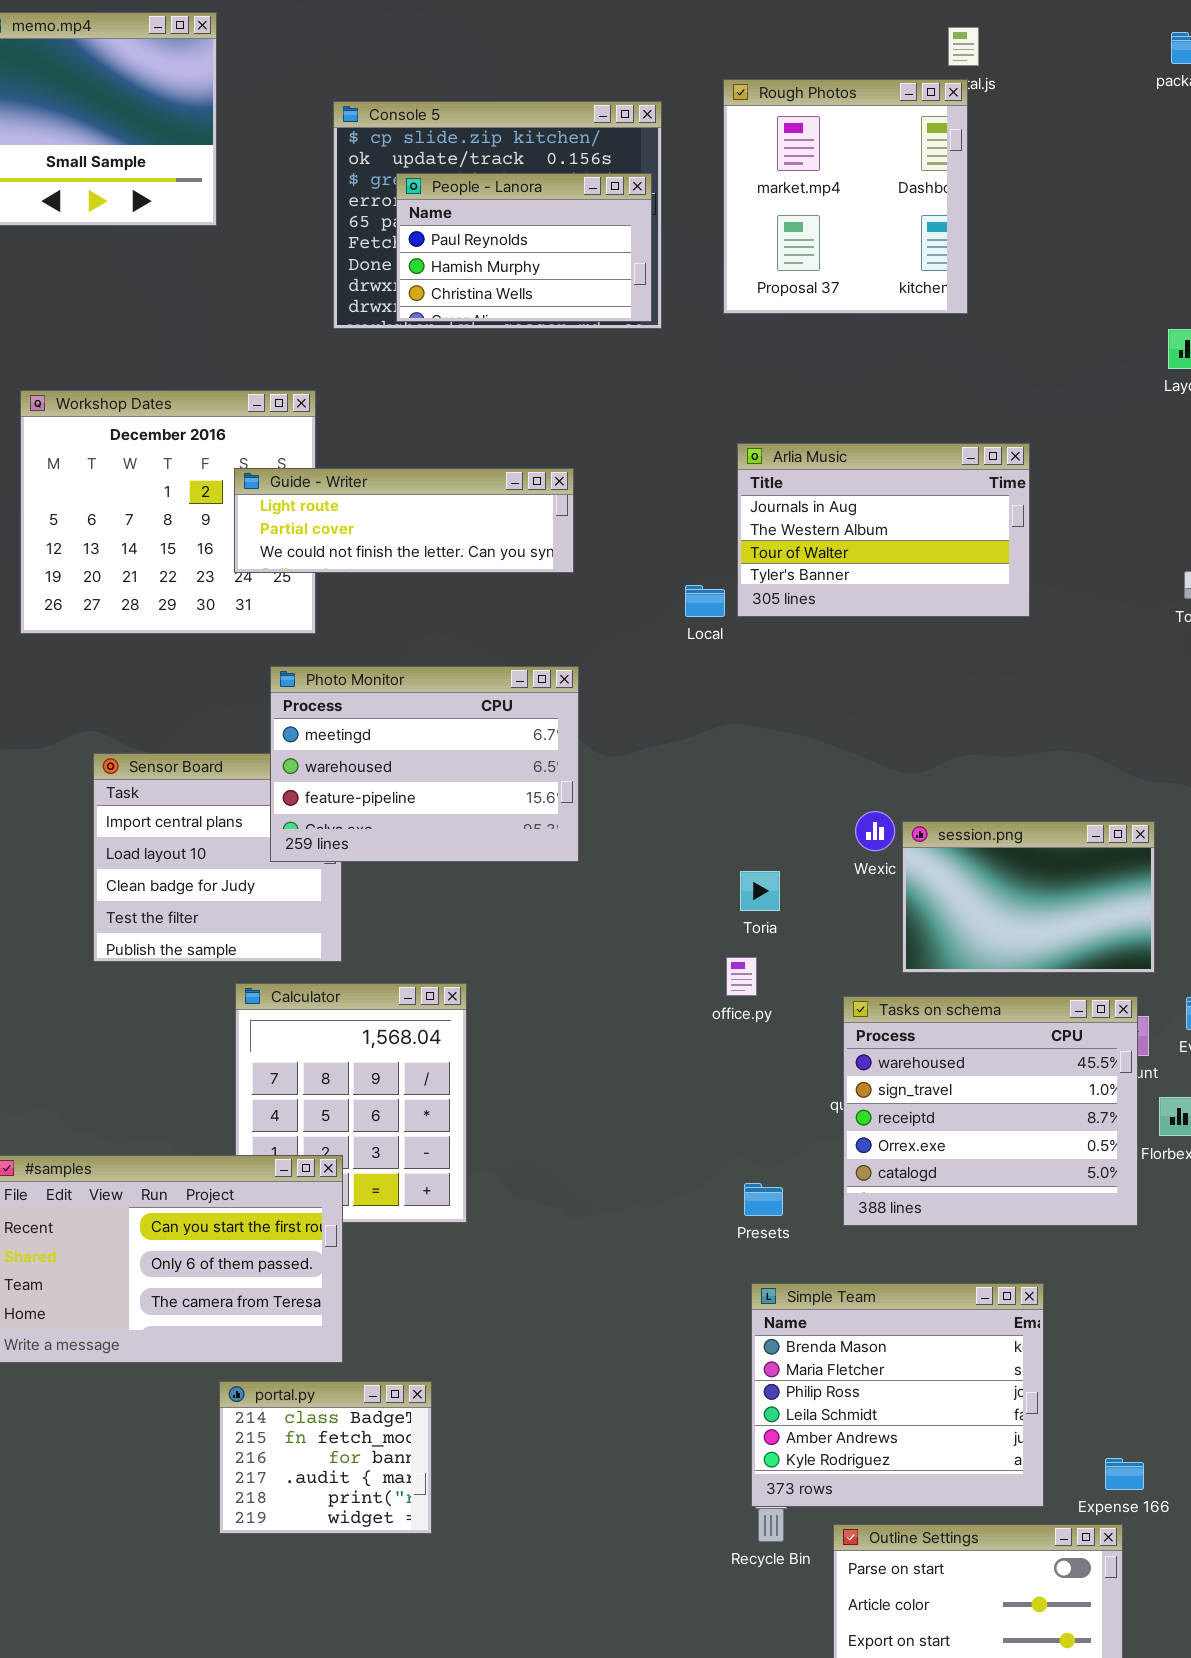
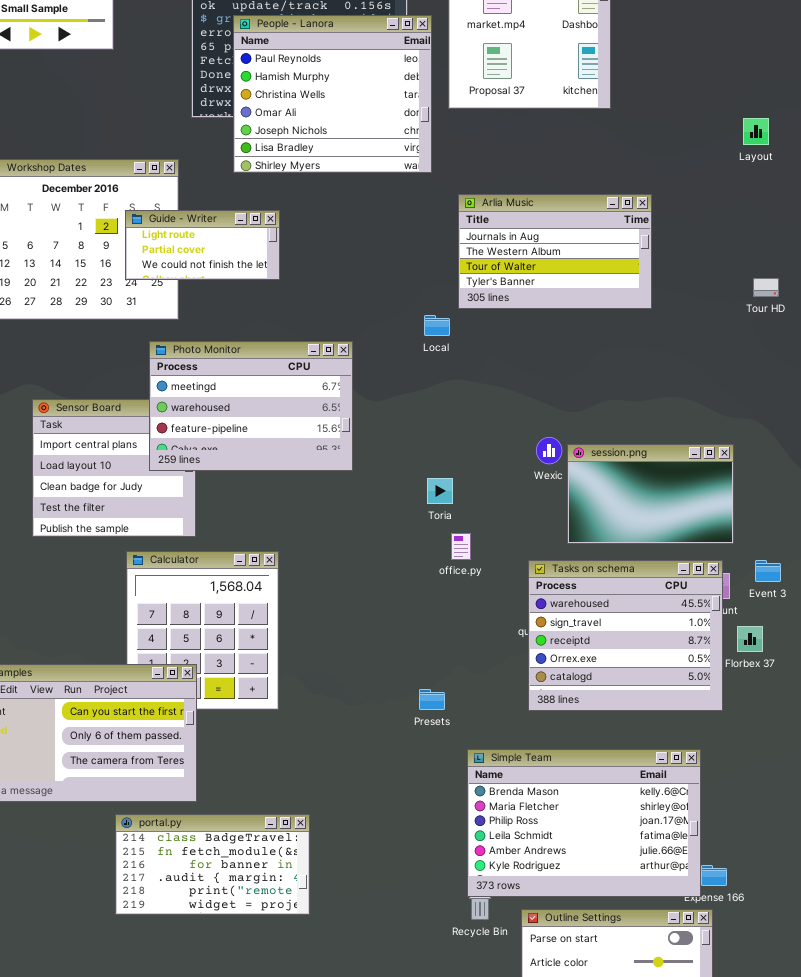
People - Lanora: [396,173,652,322] -> [233,15,432,173], resized
Guide - Writer: [234,468,574,573] -> [125,210,280,280], resized
Local: [685,585,725,617] -> [424,315,450,336], moved
Toria: [740,871,780,911] -> [427,478,453,504], moved
Presets: [744,1183,783,1216] -> [419,689,445,710], moved
Simple Team: [751,1283,1044,1507] -> [467,749,701,897], resized
portal.py: [219,1381,432,1534] -> [115,814,310,915], resized

